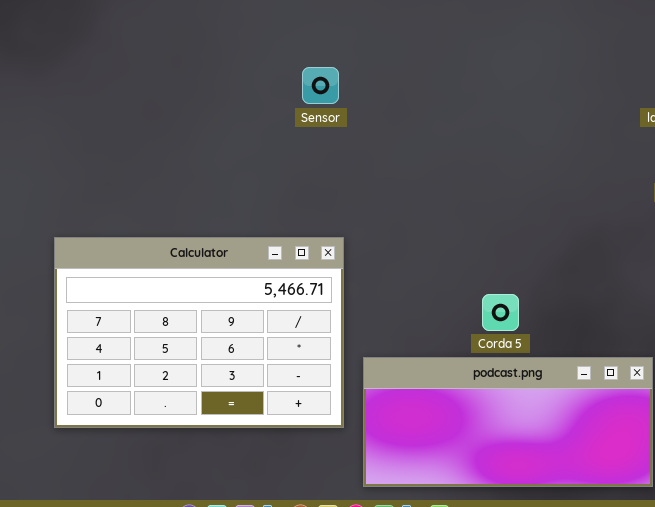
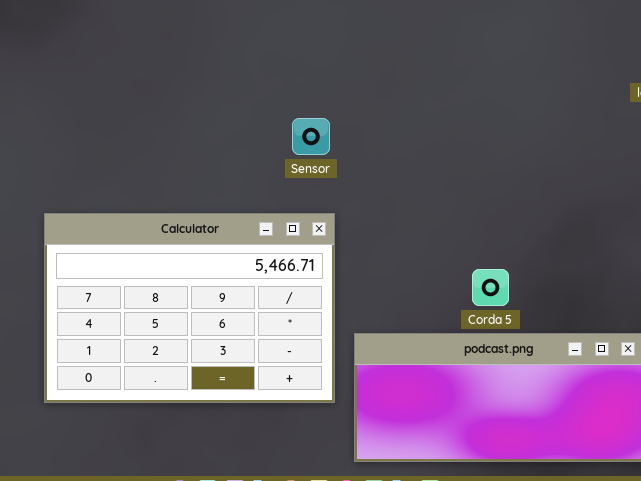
Sensor: [302,67,339,104] -> [292,118,330,155], moved

